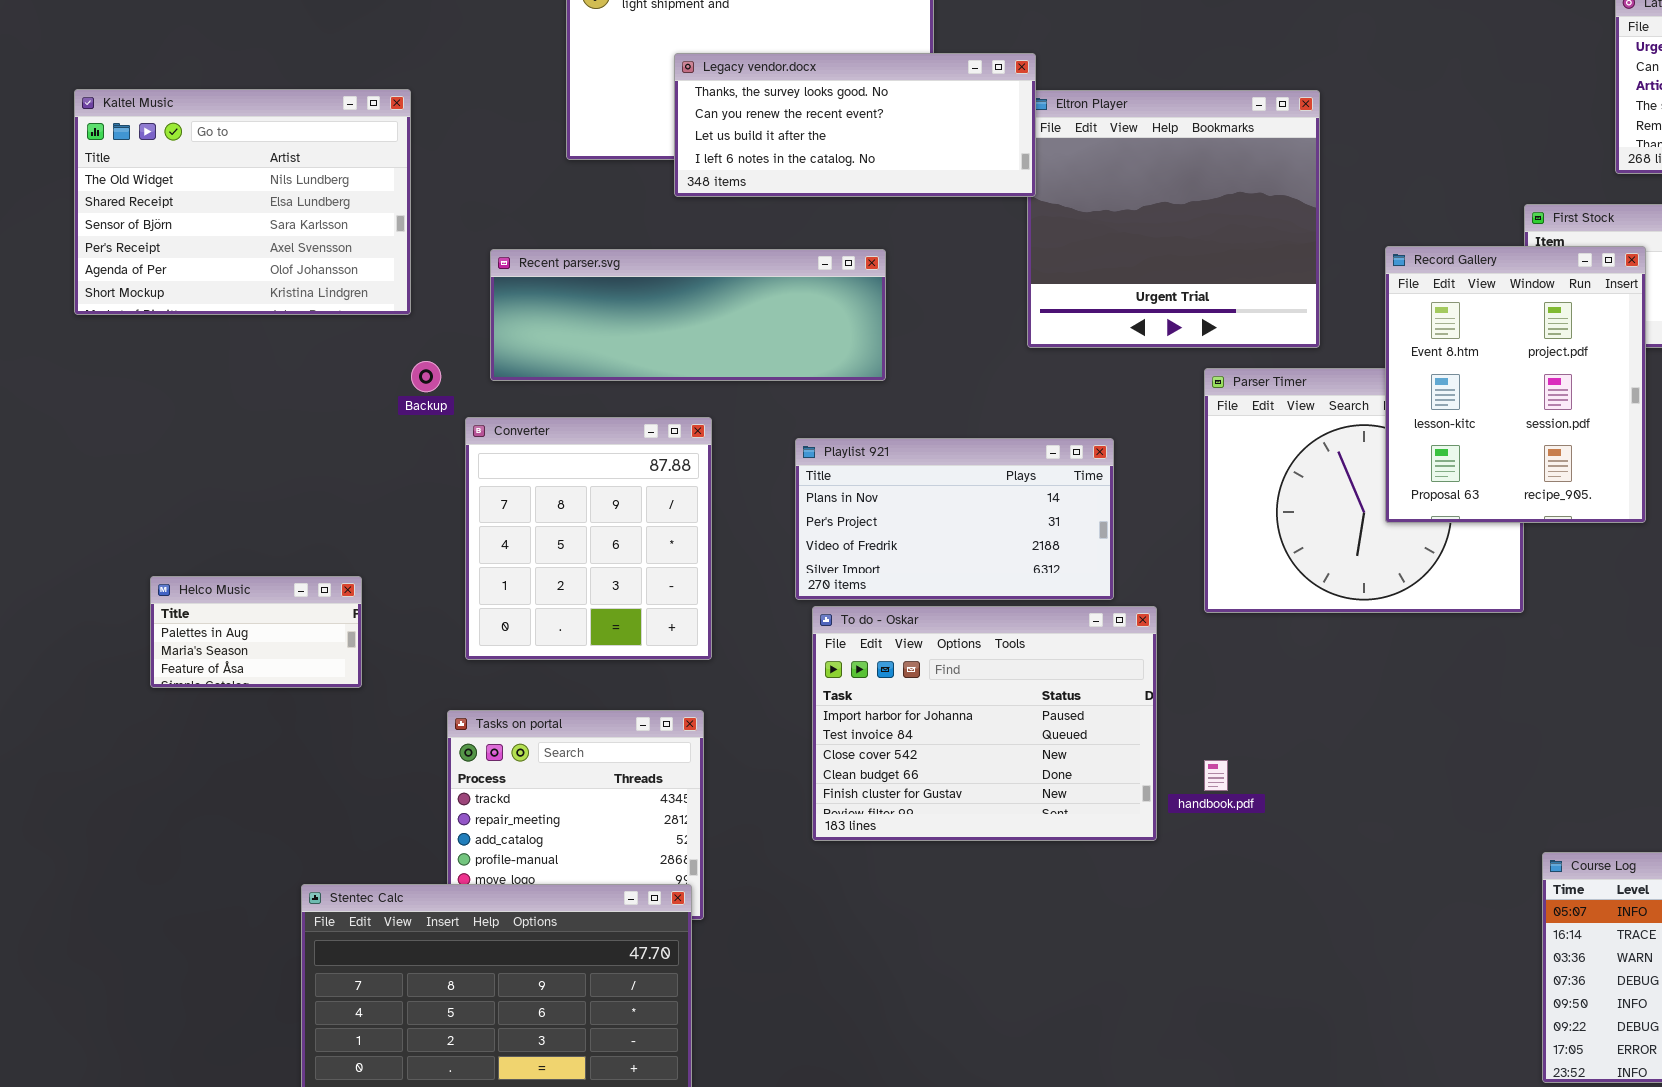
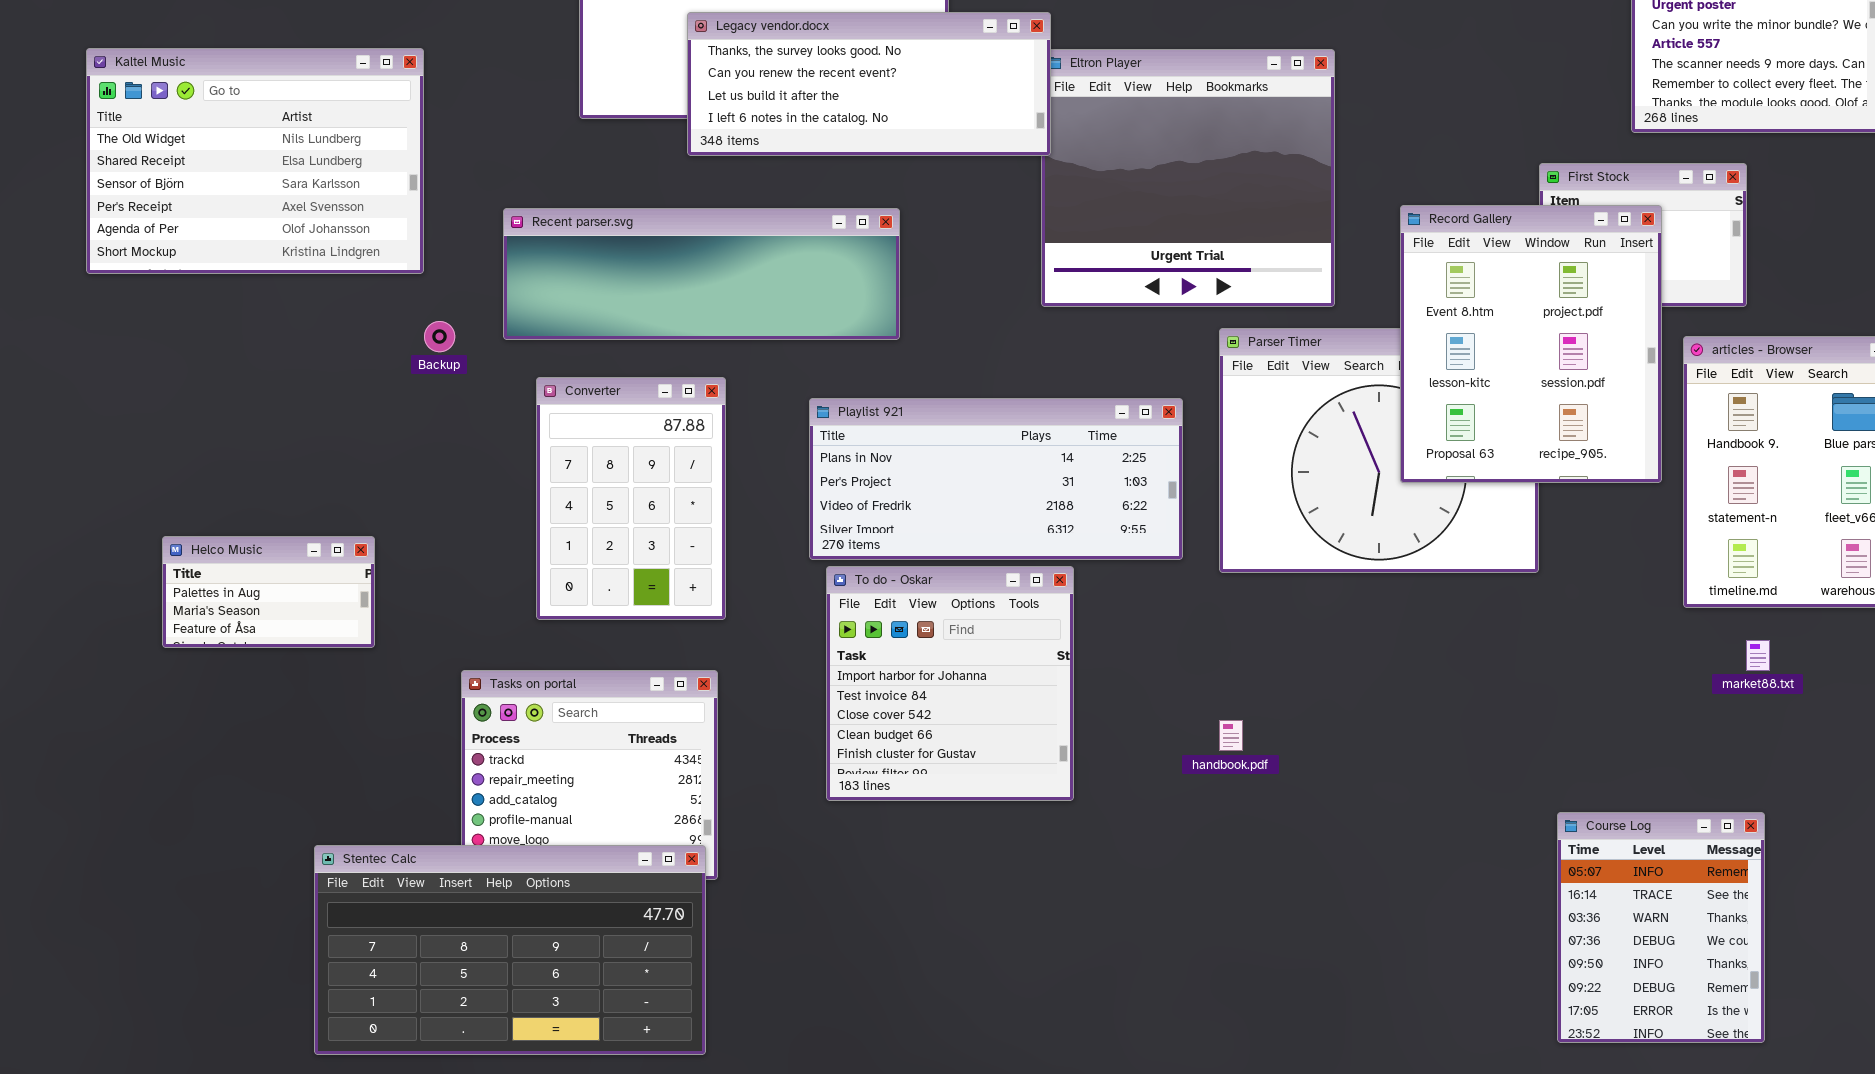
Converter: [465,417,712,660] -> [536,377,726,620], resized
Playlist 921: [795,438,1114,600] -> [809,398,1183,560], resized
To do - Oskar: [812,606,1157,841] -> [826,566,1074,801], resized

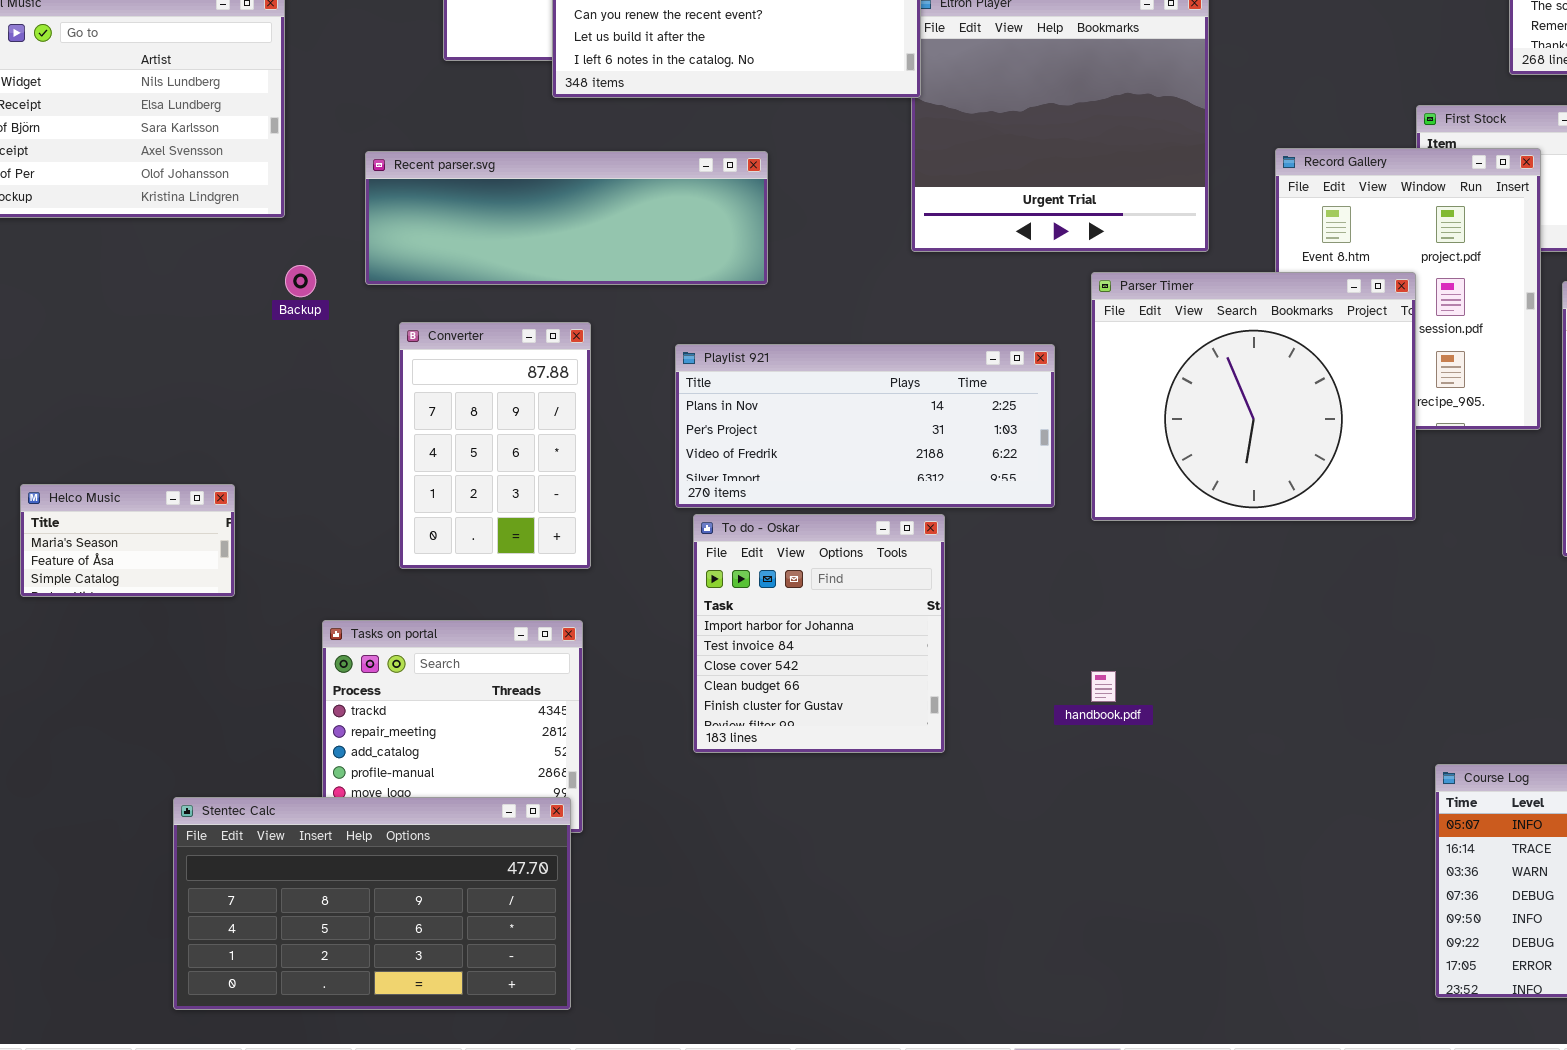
Parser Timer: [1219,328,1539,573] -> [1091,272,1416,521], raised
Helco Music: [162,536,375,648] -> [20,484,235,597], scrolled down 1 row

